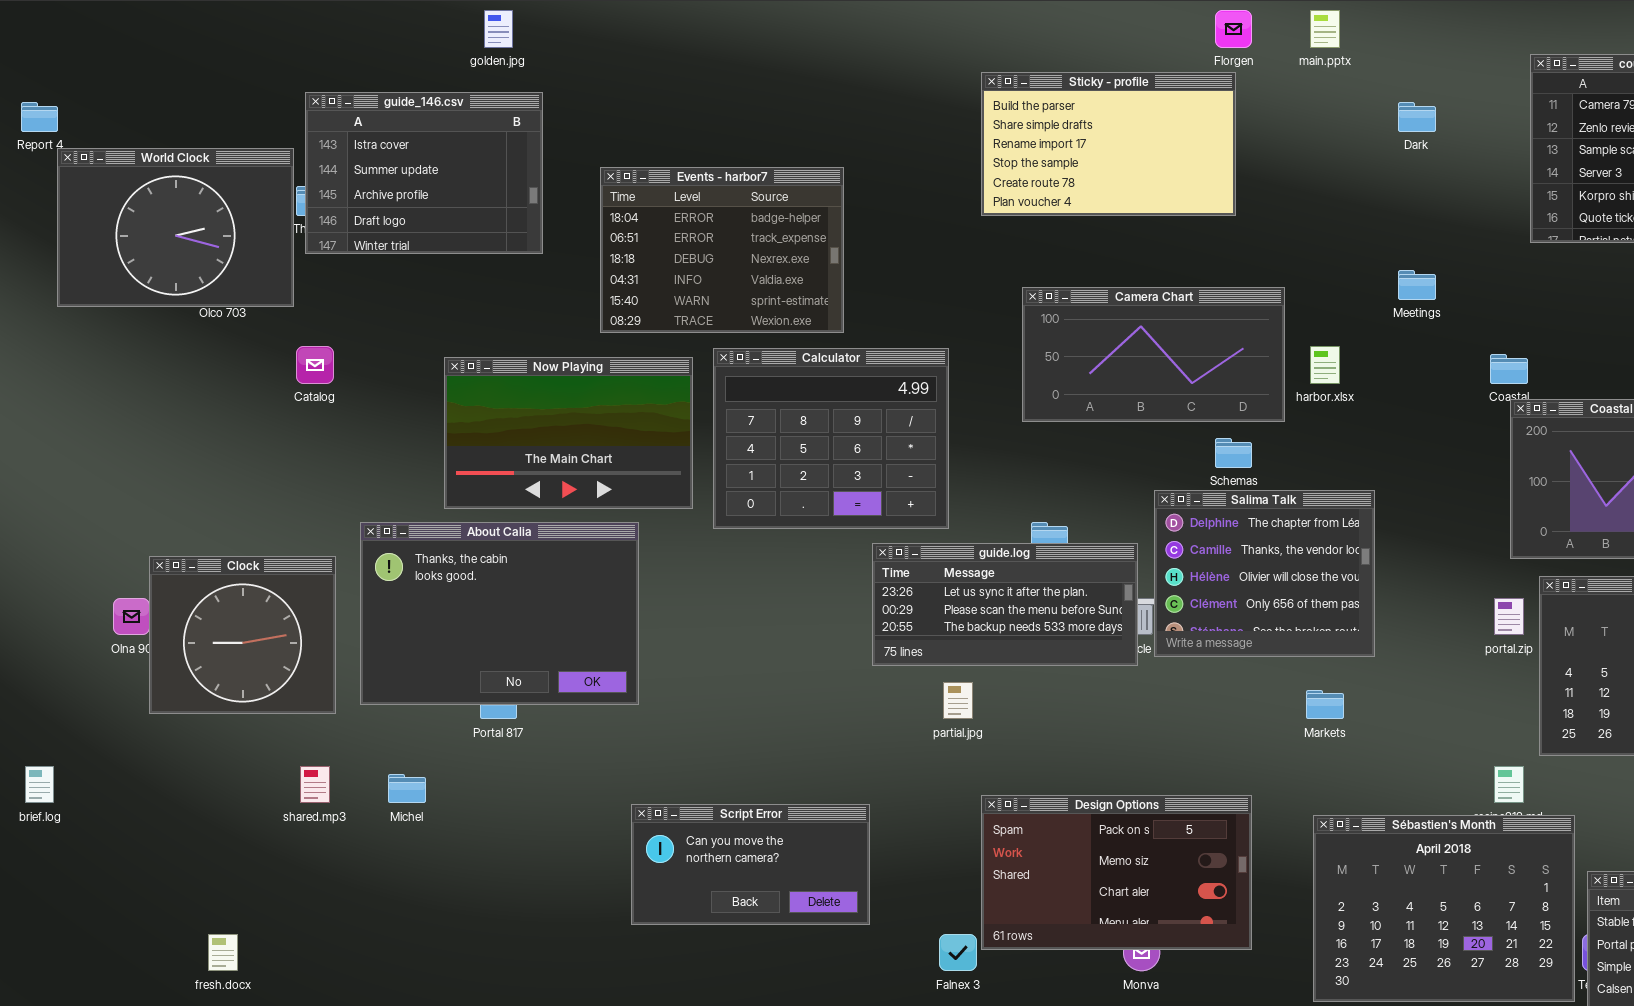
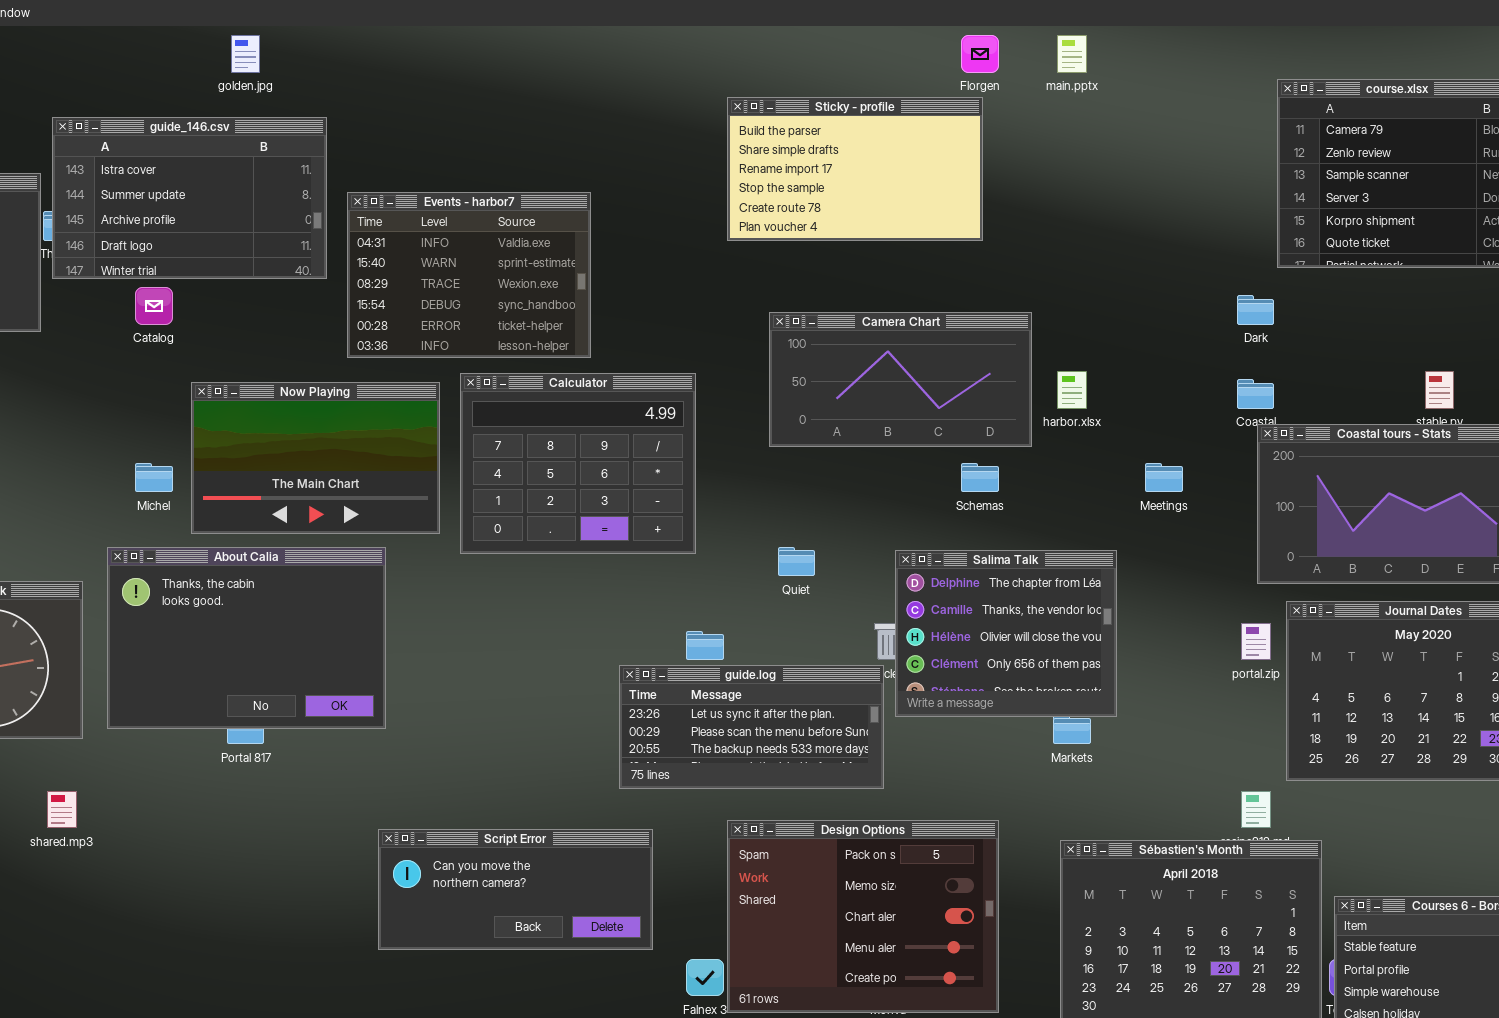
guide_146.csv: [305,92,543,254] -> [52,117,327,279], resized
Dark: [1398,102,1436,132] -> [1237,295,1274,325], moved
Events - harbor7: [600,167,844,333] -> [347,192,591,358], scrolled down 3 rows
Meetings: [1398,270,1436,300] -> [1145,463,1183,492], moved
Catalog: [296,346,334,384] -> [135,287,173,325], moved
Salima Talk: [1154,490,1375,657] -> [895,550,1117,717], moved
guide.log: [872,543,1138,666] -> [619,665,884,789], moved
Michel: [388,774,426,803] -> [135,463,173,492], moved
Design Options: [981,795,1252,950] -> [727,820,999,1013], resized
Script Error: [631,804,870,925] -> [378,829,653,950], resized

